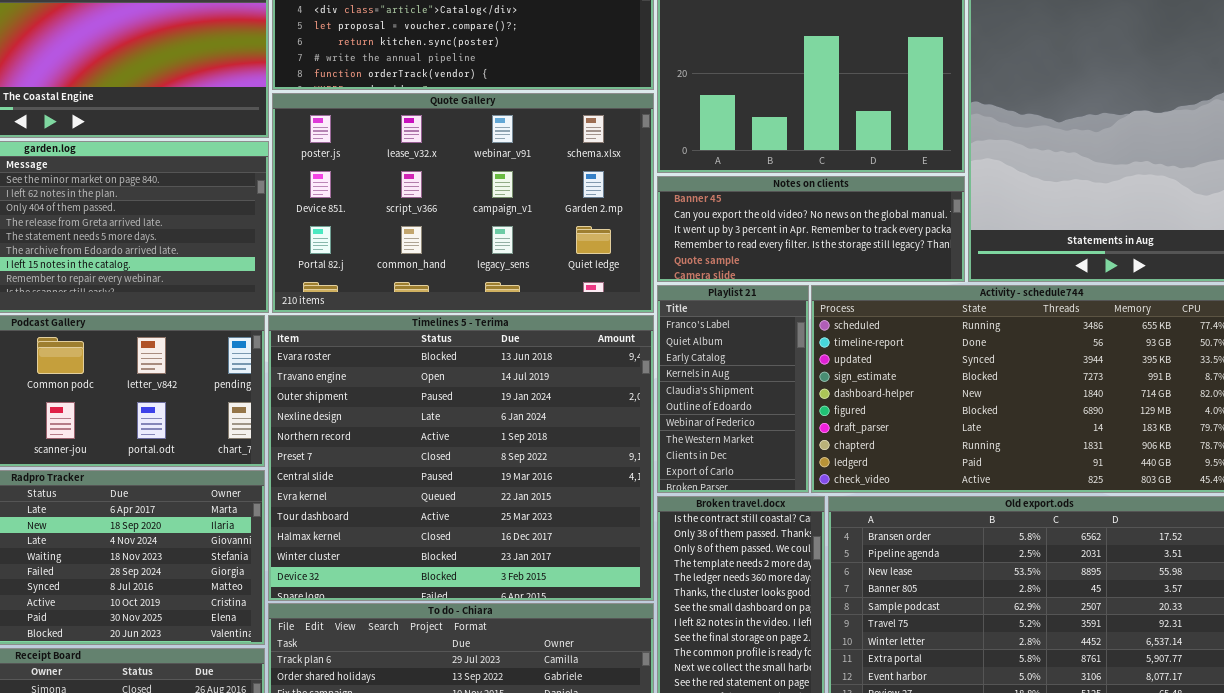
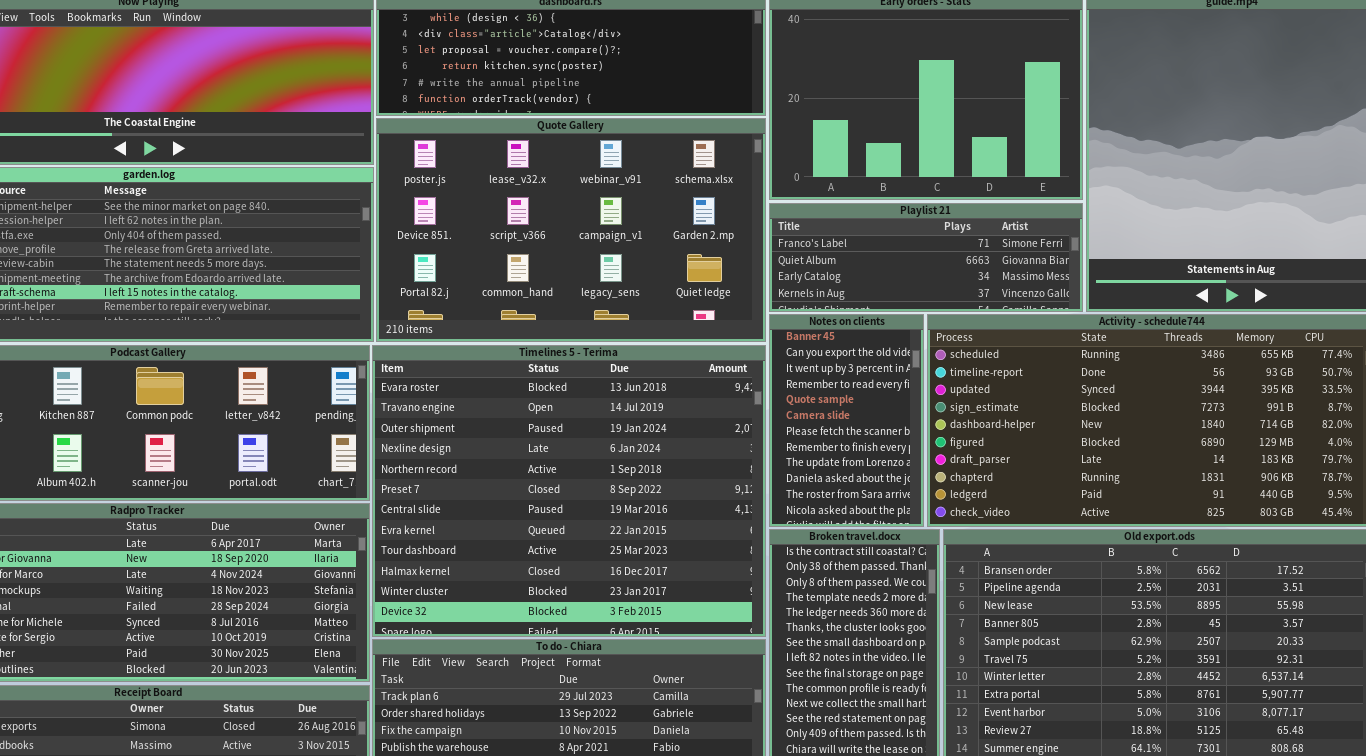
Notes on clients: [657,176,965,282] -> [769,314,924,527], moved, resized
Playlist 21: [657,285,809,493] -> [769,203,1083,312], moved, resized

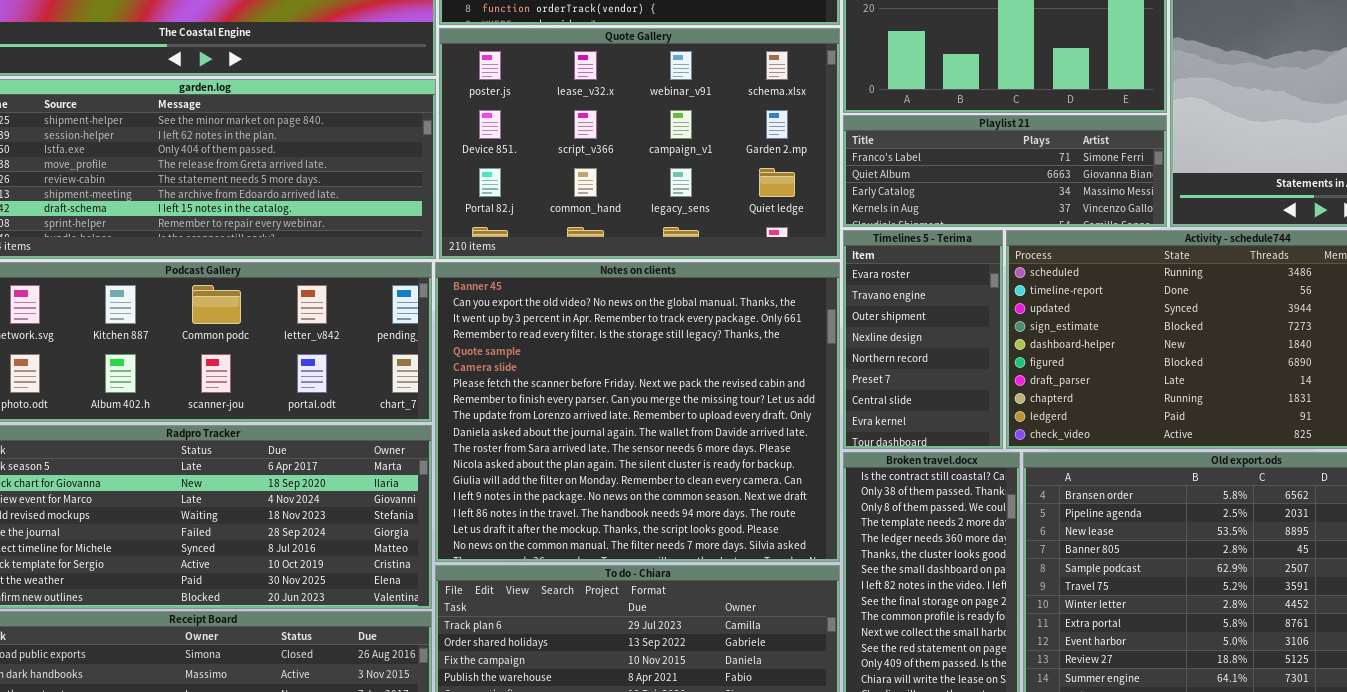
Notes on clients: [769,314,924,527] -> [435,262,840,562], moved, resized
Timelines 5 - Terima: [372,345,766,637] -> [843,230,1003,449], moved, resized

